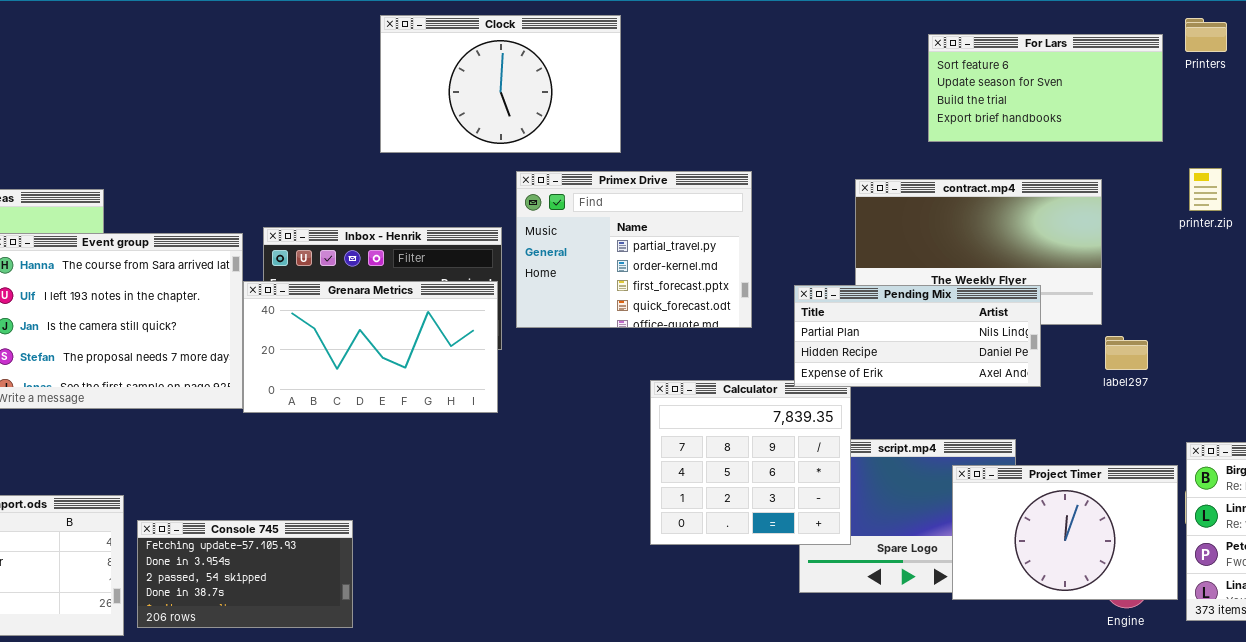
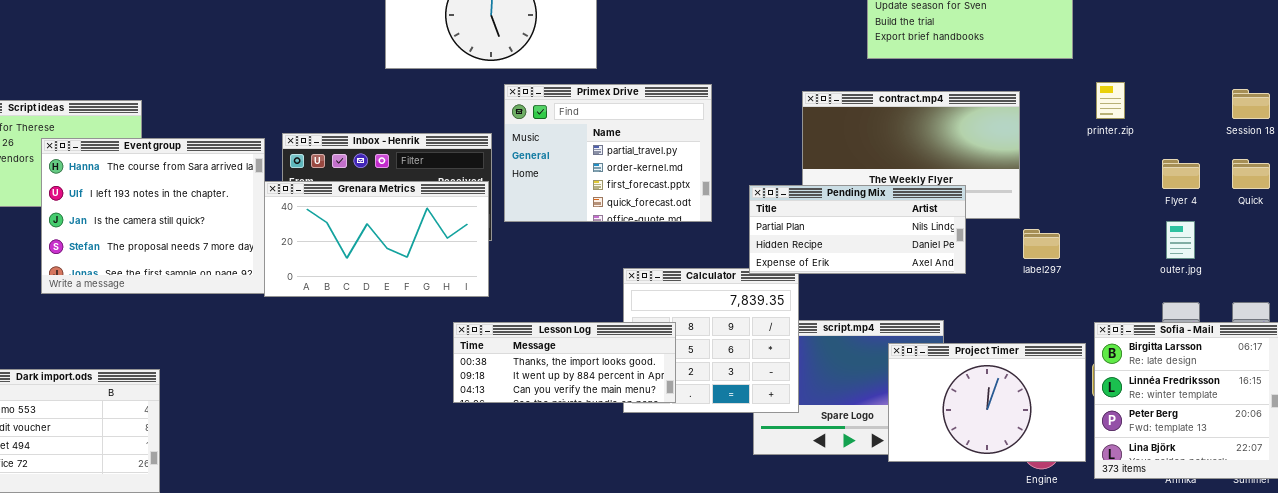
Lesson Log: none -> [453,322,676,403], opened
Console 745: [137,520,353,628] -> none, closed

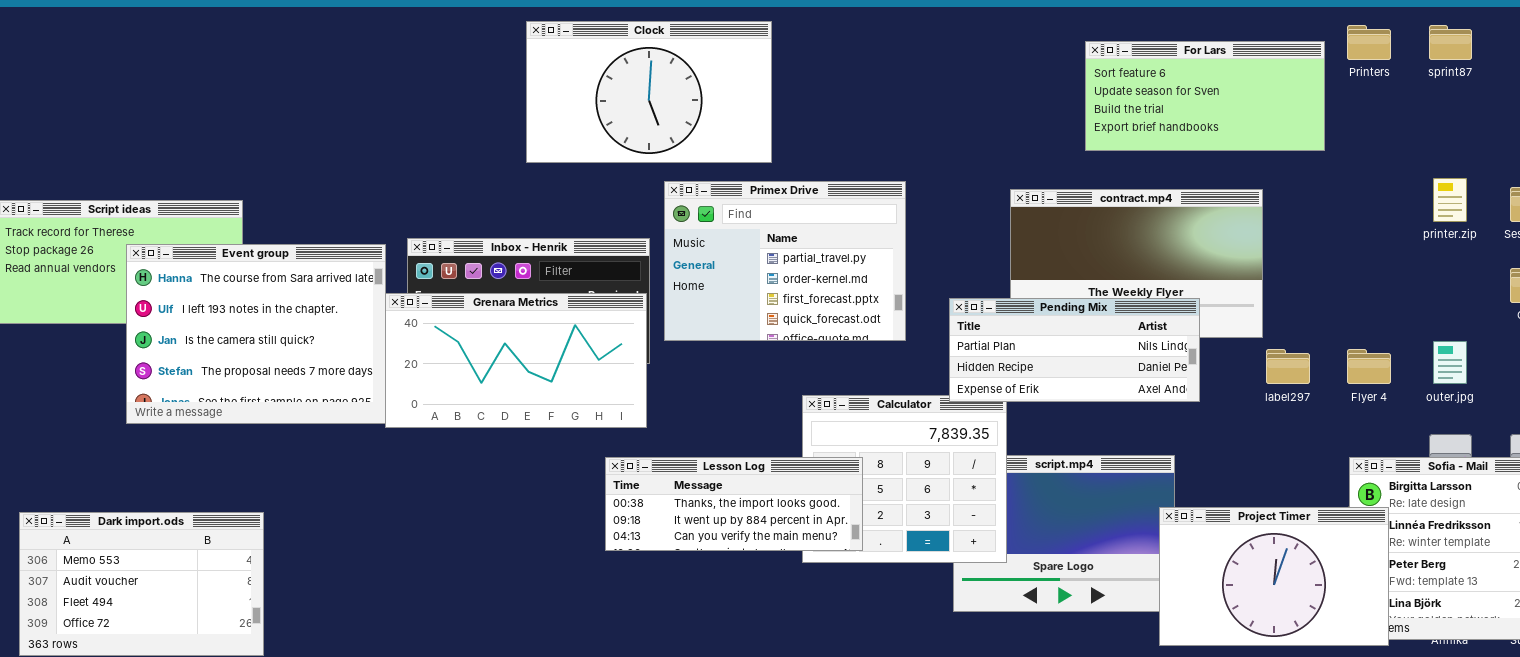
printer.zip: [1096,82,1125,119] -> [1433,178,1467,222], moved
Flyer 4: [1162,159,1200,189] -> [1347,349,1391,384], moved
Project Timer: [888,343,1086,462] -> [1159,507,1389,646], moved

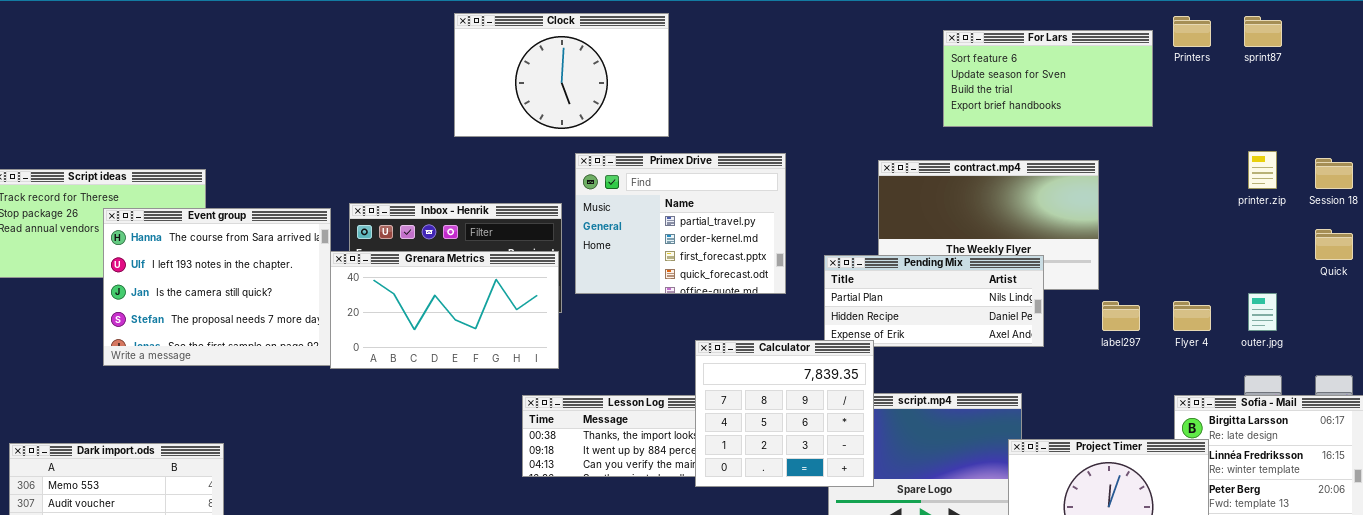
Calculator: [802,395,1007,563] -> [695,340,874,487], raised

